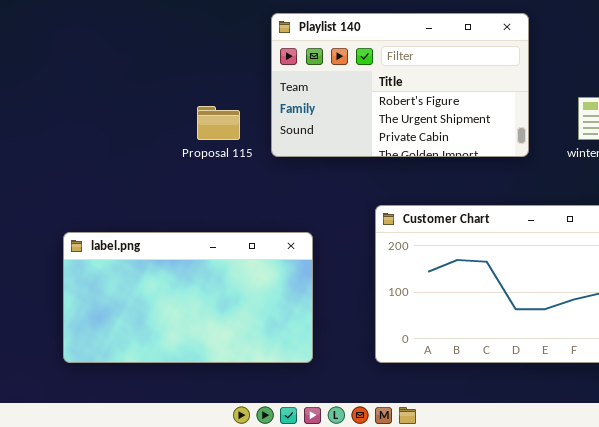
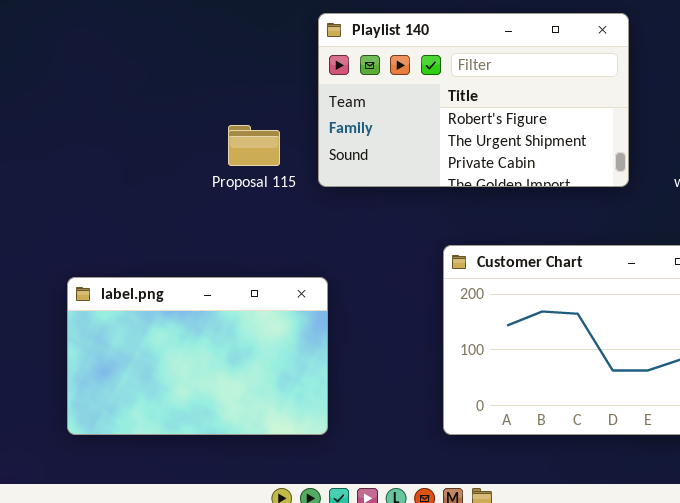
label.png: [63,232,313,363] -> [67,277,328,435], resized

